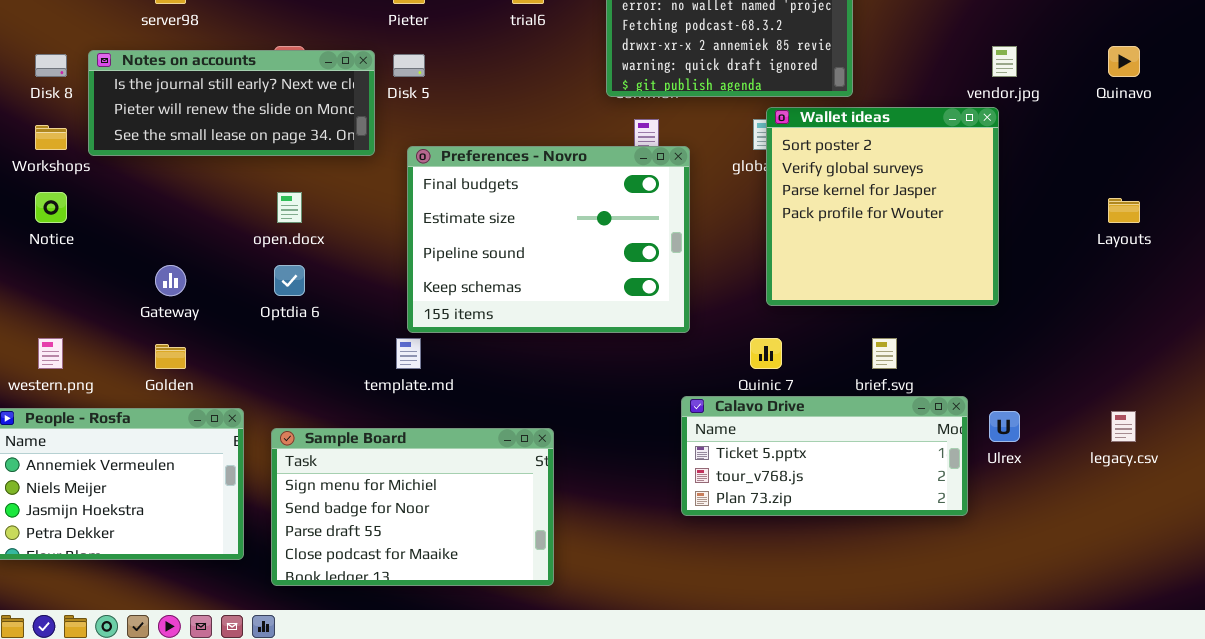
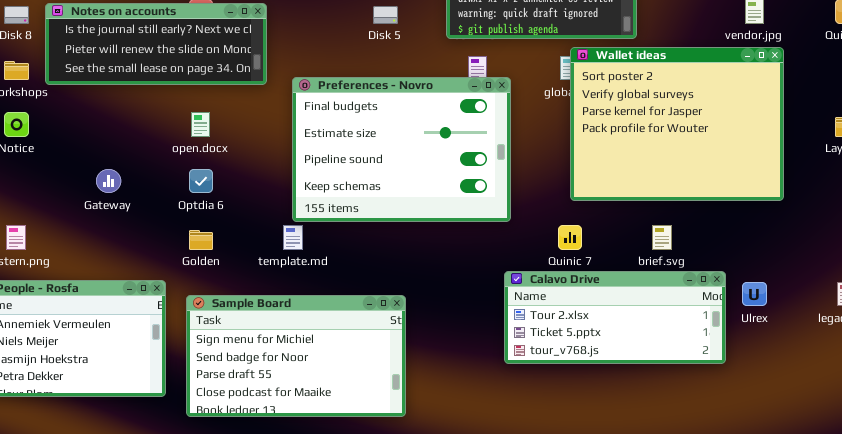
Disk 5: [393,54,425,77] -> [373,6,398,24], moved
Wallet ideas: [766,107,999,306] -> [570,47,784,201], resized
Golden: [155,344,186,369] -> [189,230,213,250], moved
Calavo Drive: [681,396,968,516] -> [504,271,726,364], scrolled up 1 row

